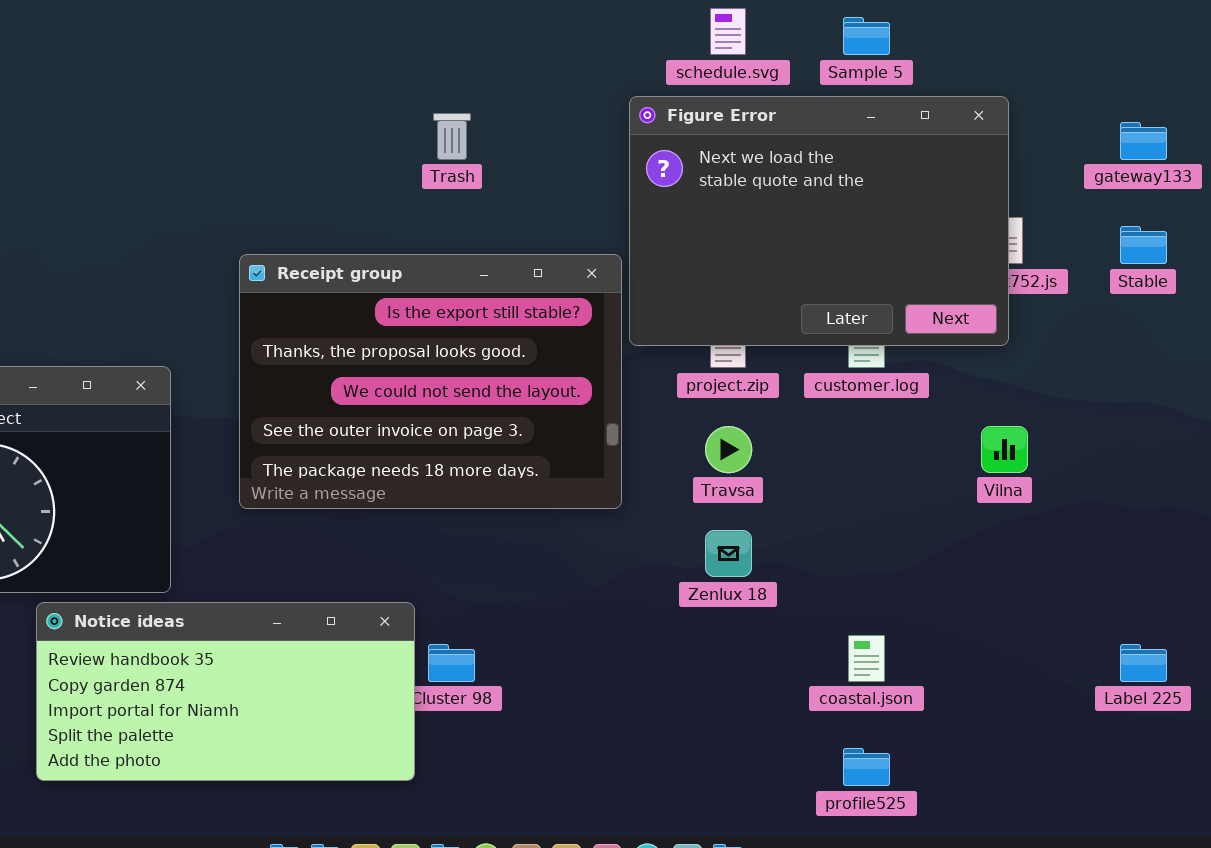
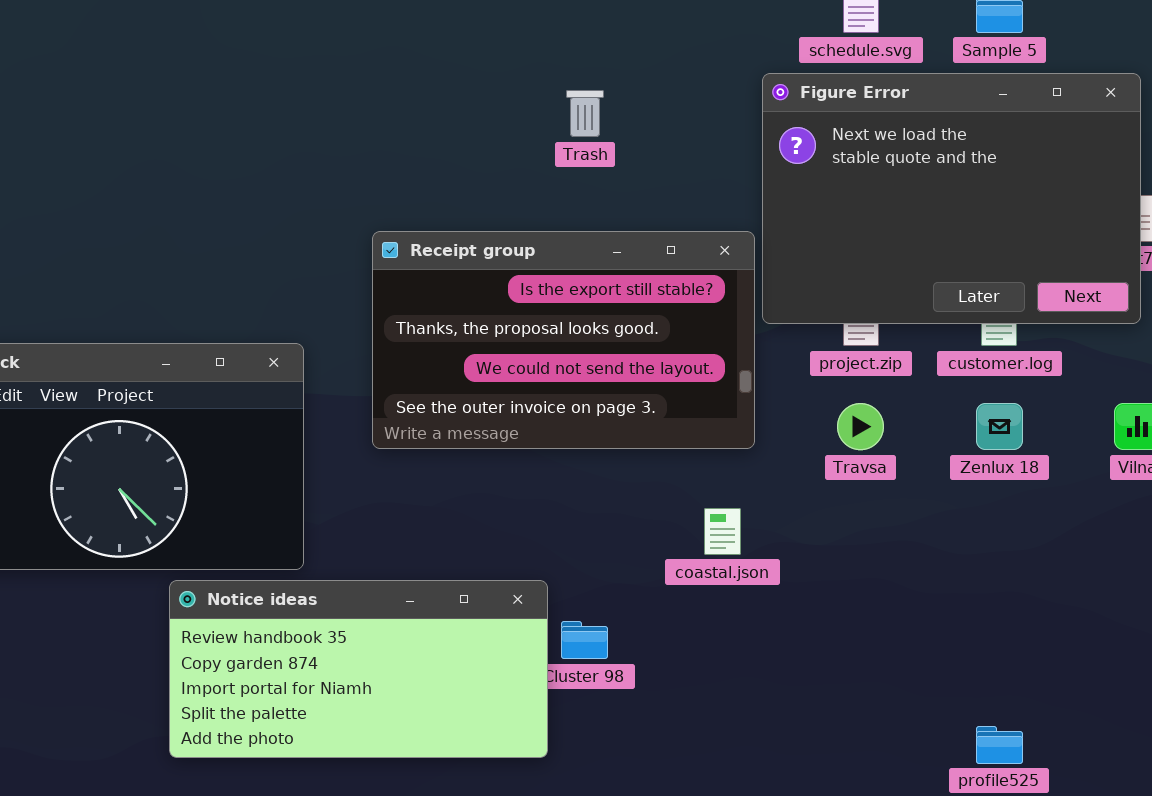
Receipt group: [239,254,622,509] -> [372,231,755,449], resized
Zenlux 18: [705,530,752,577] -> [976,403,1023,450], moved
coastal.json: [848,635,885,682] -> [704,508,741,555], moved

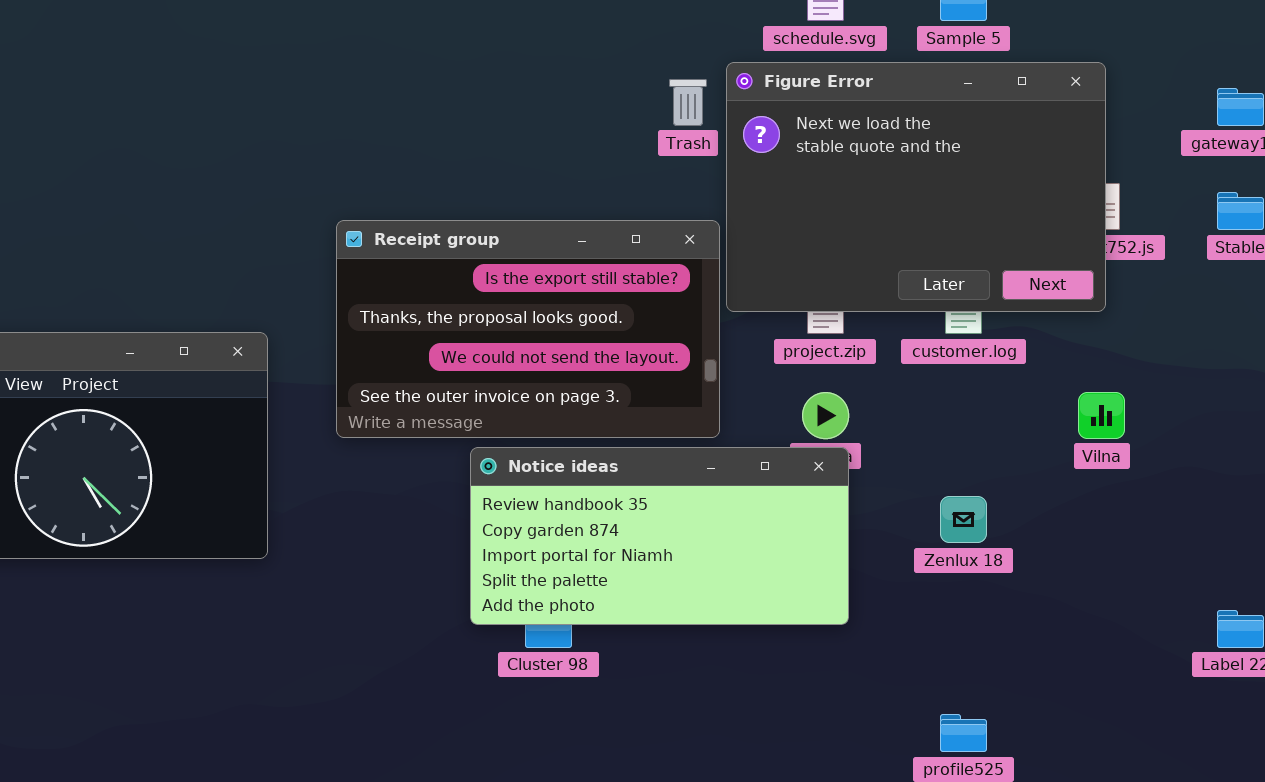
Trash: [566,90,604,137] -> [669,79,707,126], moved
Zenlux 18: [976,403,1023,450] -> [940,496,987,543], moved
Notice ideas: [169,580,548,758] -> [470,447,849,625], moved

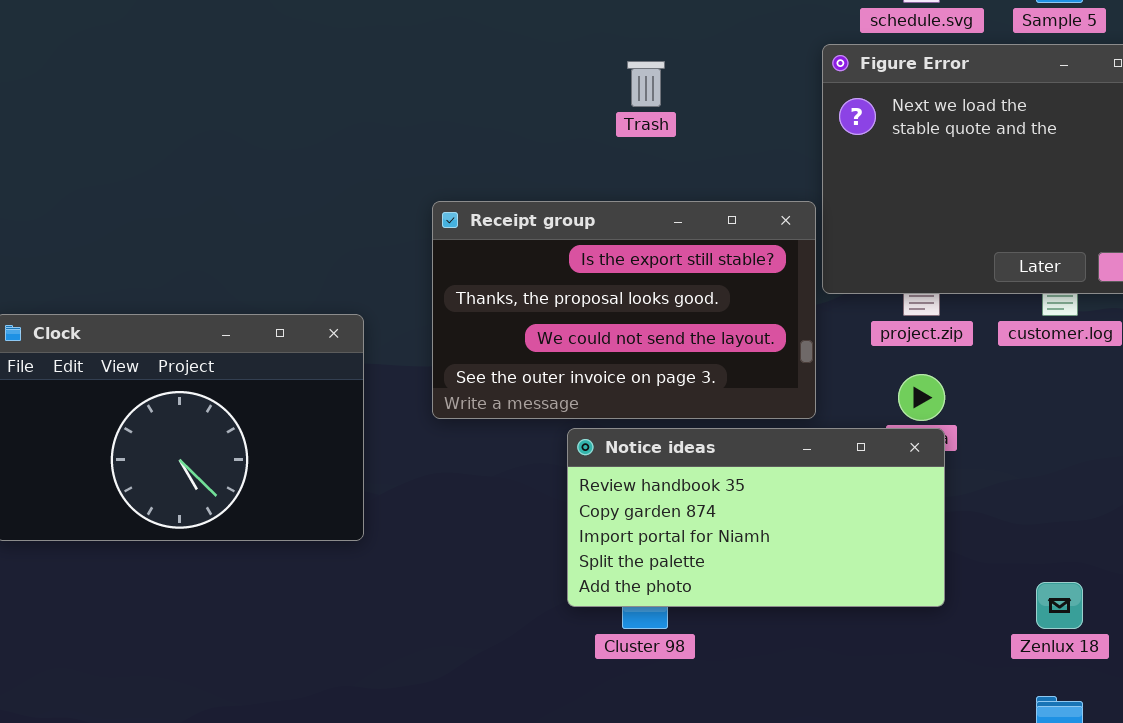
Trash: [669,79,707,126] -> [627,61,665,107], moved
Zenlux 18: [940,496,987,543] -> [1036,582,1083,629], moved

